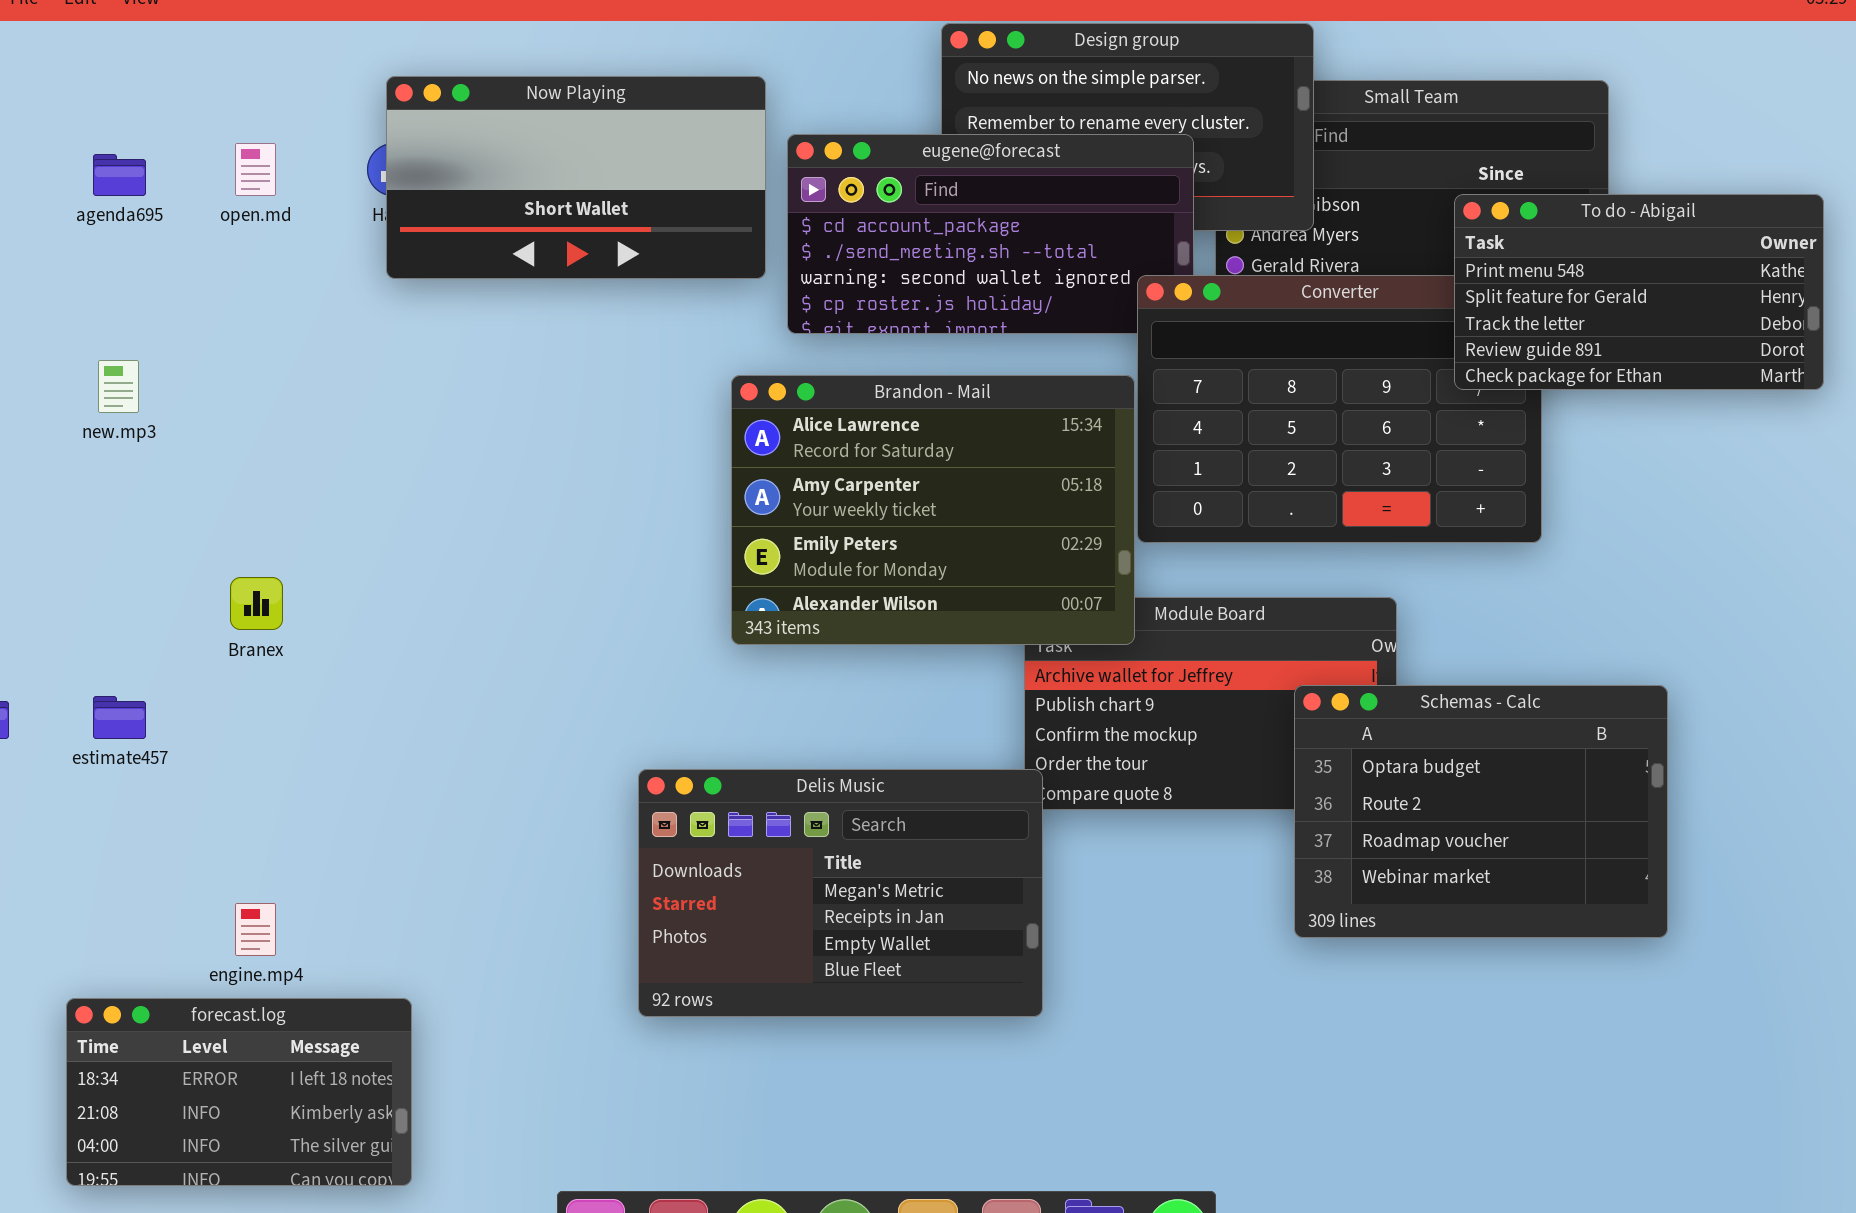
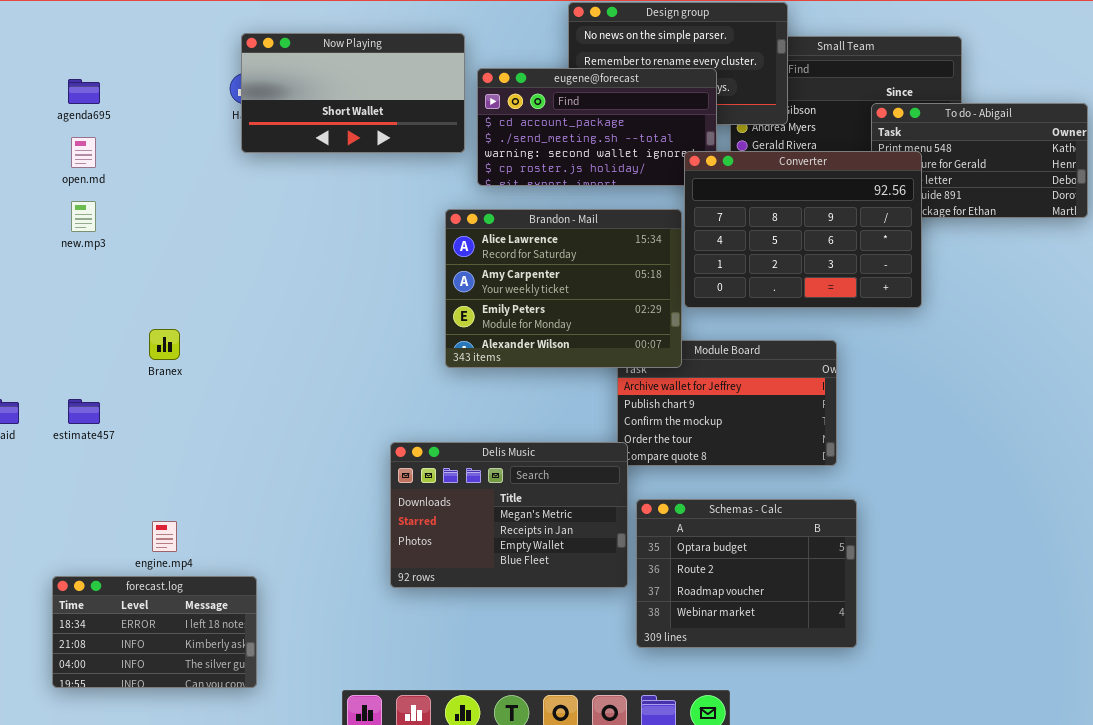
open.md: [235,143,276,196] -> [71,137,96,168], moved
Converter: [1137,275,1542,543] -> [684,151,922,308], raised
Schemas - Calc: [1294,685,1668,938] -> [636,499,857,648], moved

